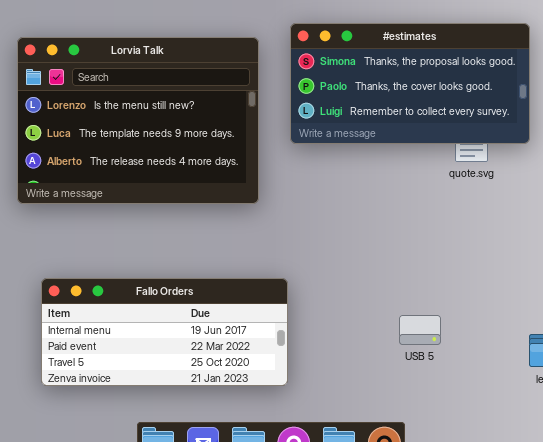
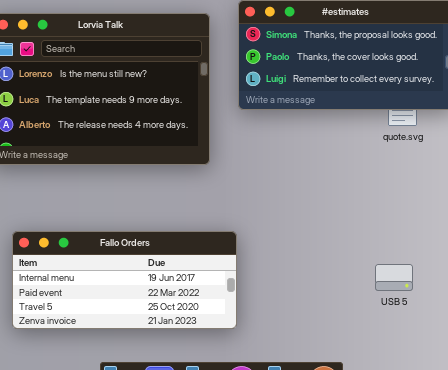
USB 5: [399,315,441,345] -> [375,264,413,291], moved

